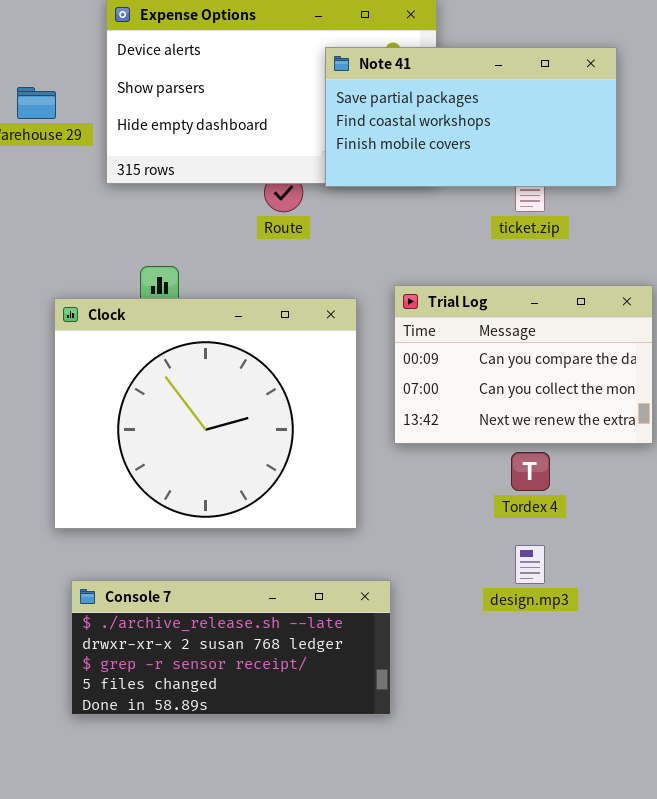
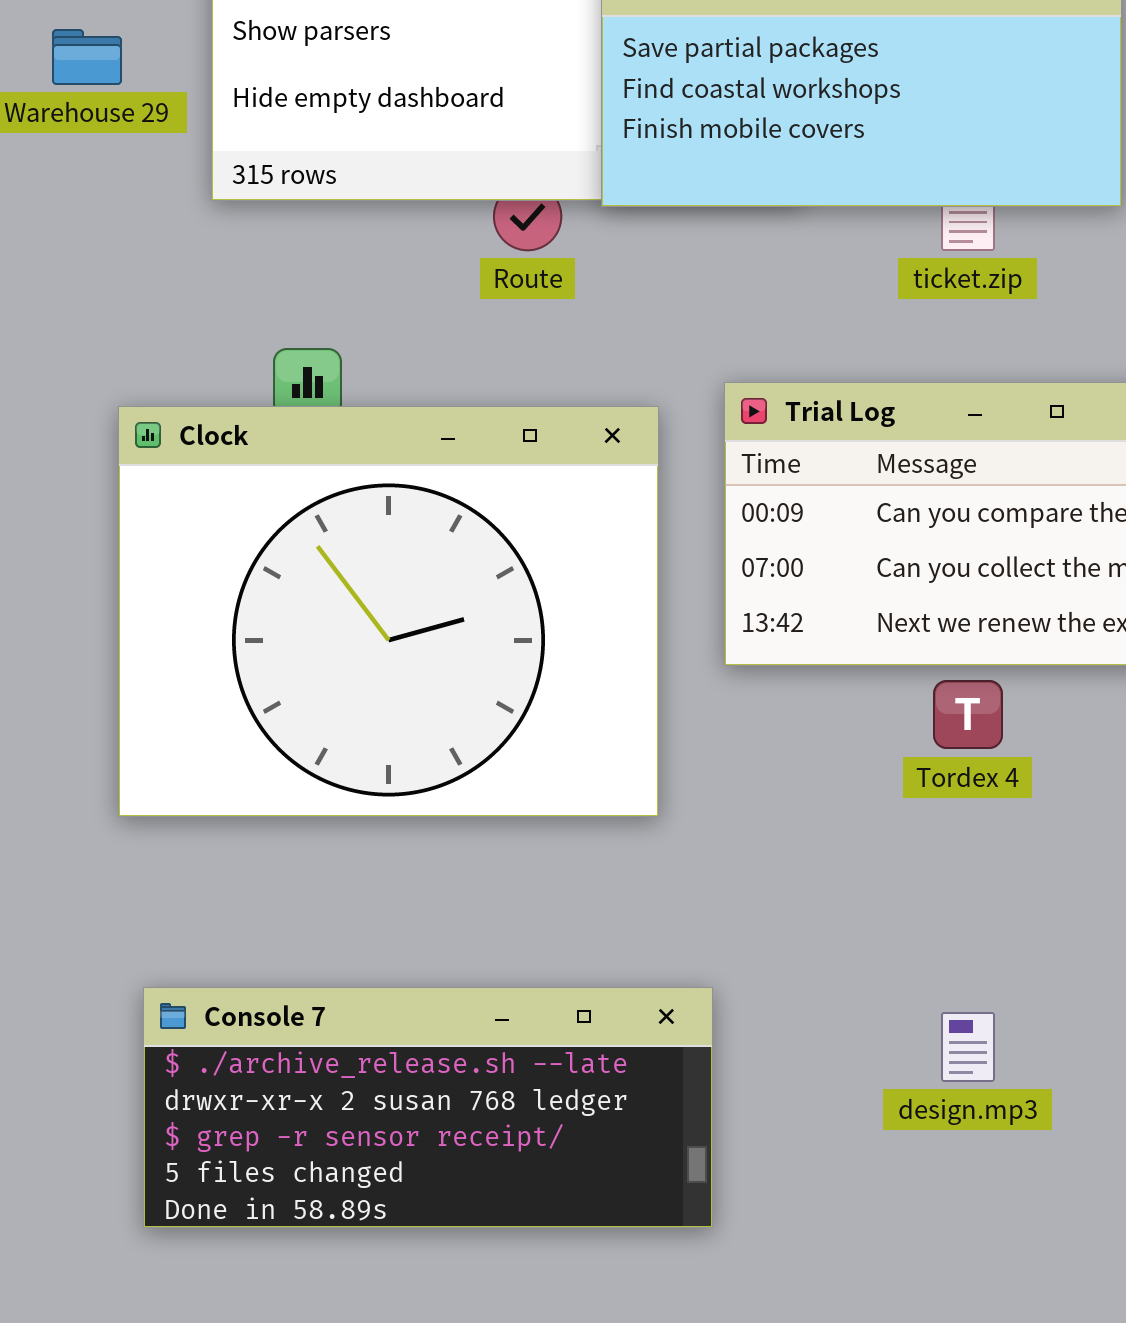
design.mp3: [515,545,545,584] -> [941,1012,995,1082], moved
Console 7: [71,580,391,715] -> [143,987,713,1228], moved

